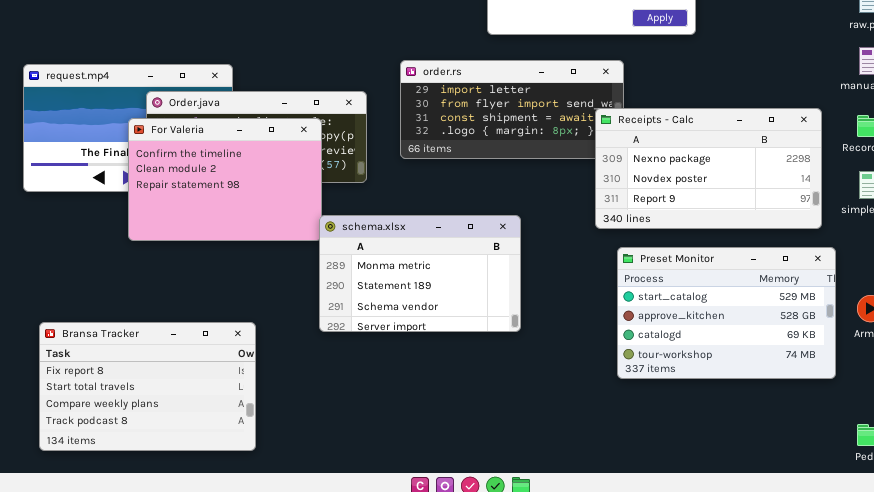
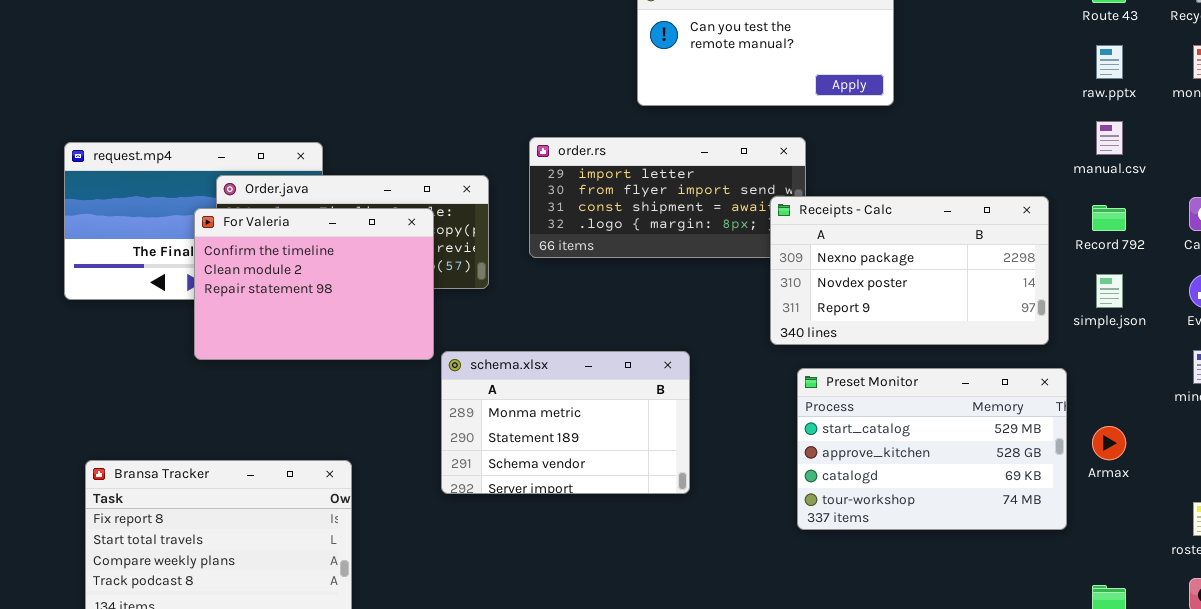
schema.xlsx: [319,215,521,332] -> [441,351,690,494], moved

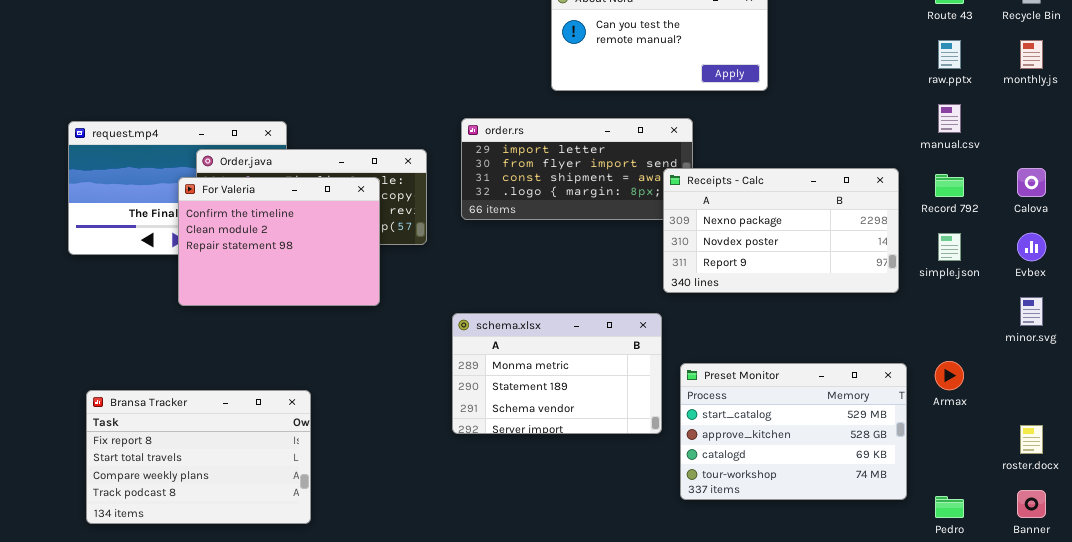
schema.xlsx: [441,351,690,494] -> [452,313,662,434], moved
Preset Monitor: [797,368,1067,530] -> [680,363,907,500], moved

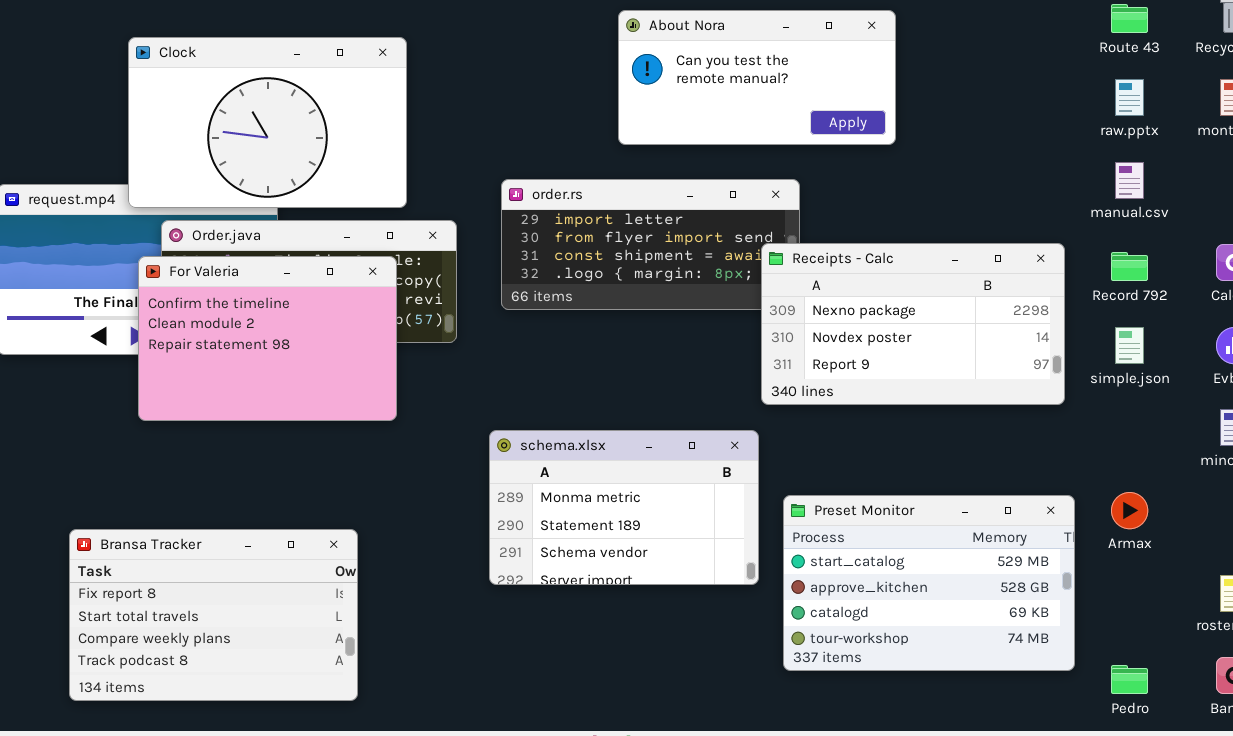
Clock: none -> [128,37,407,208], opened
Bransa Tracker: [86,390,311,524] -> [69,529,358,701], moved

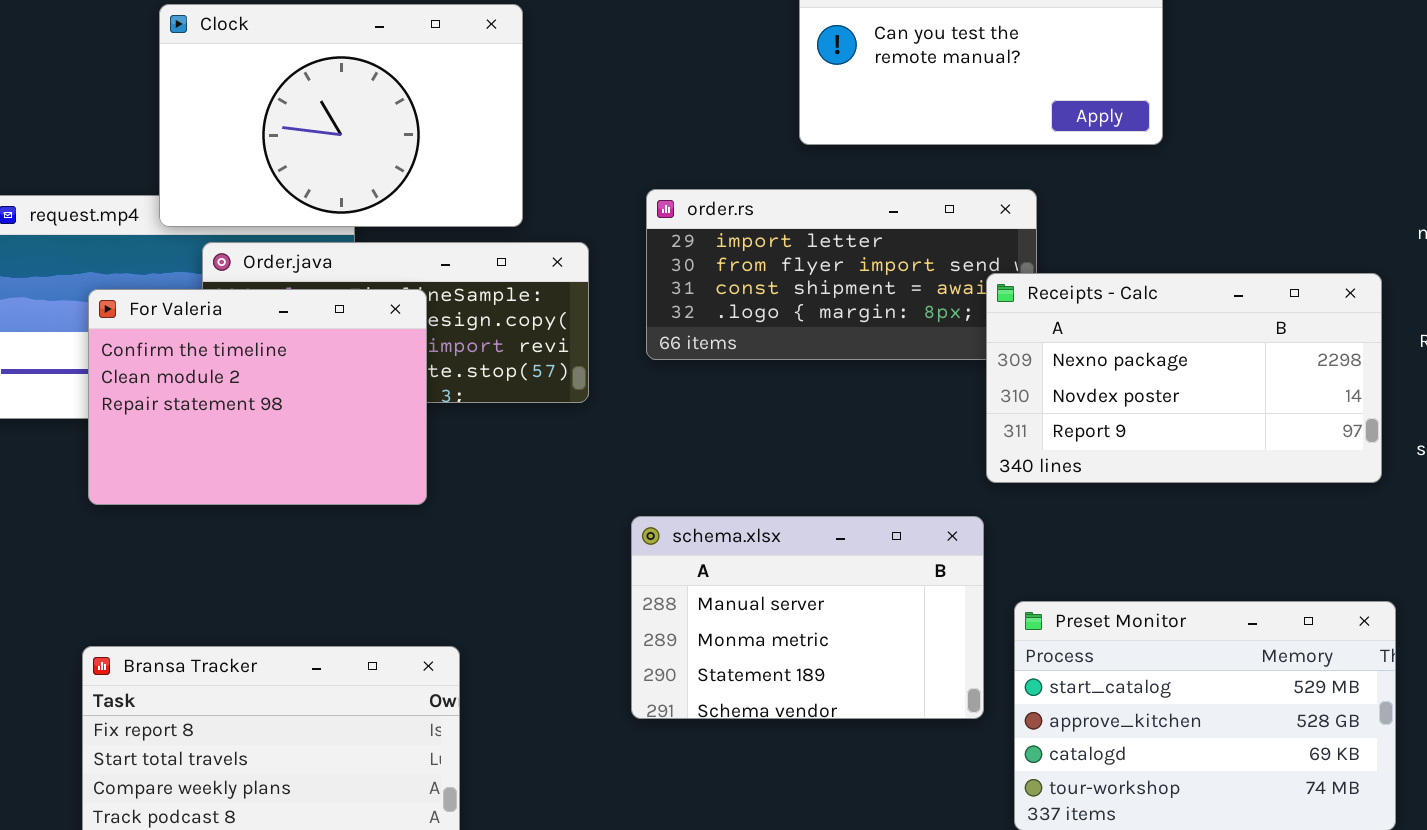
For Valeria: [138,256,397,421] -> [88,289,427,505], moved
schema.xlsx: [489,430,759,585] -> [631,516,984,719], scrolled up 1 row

